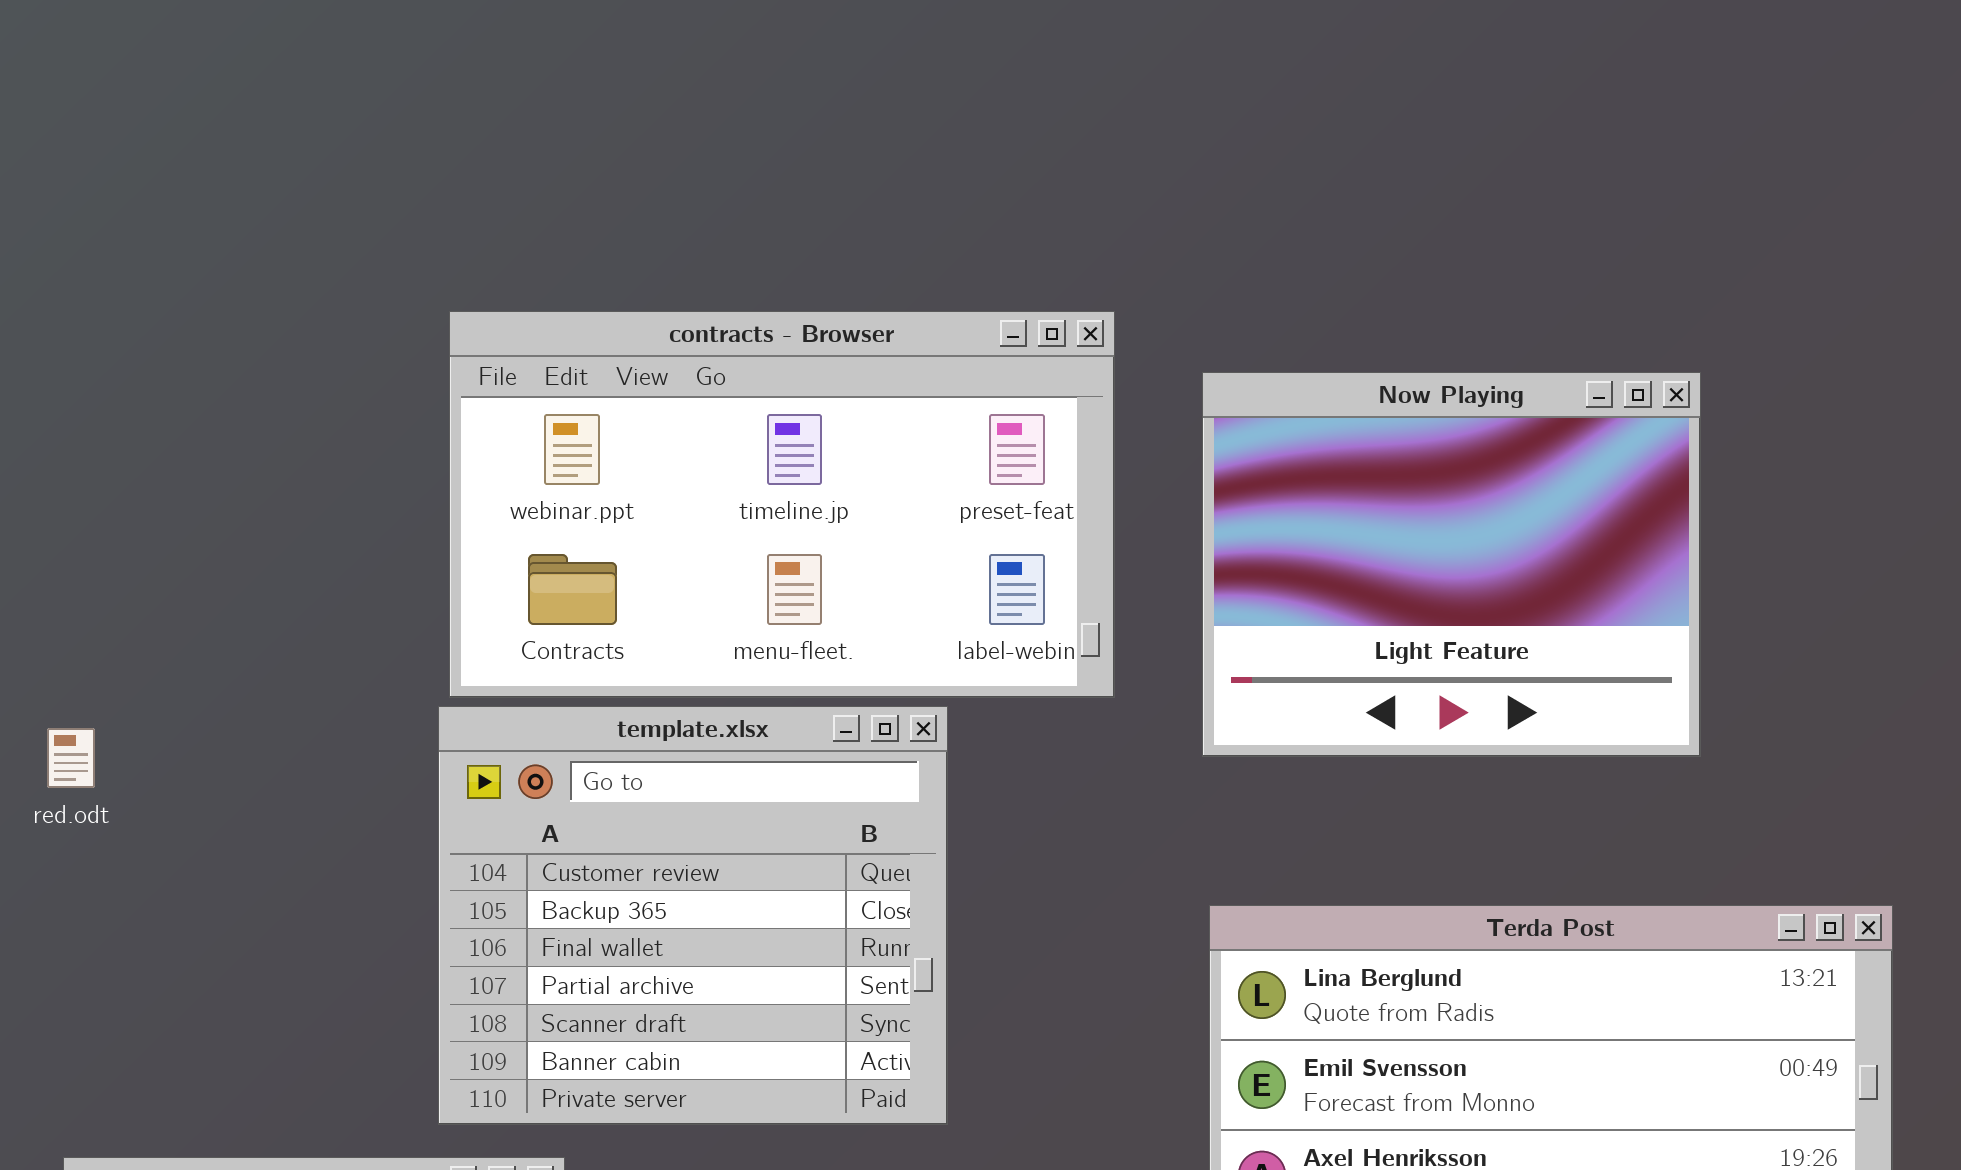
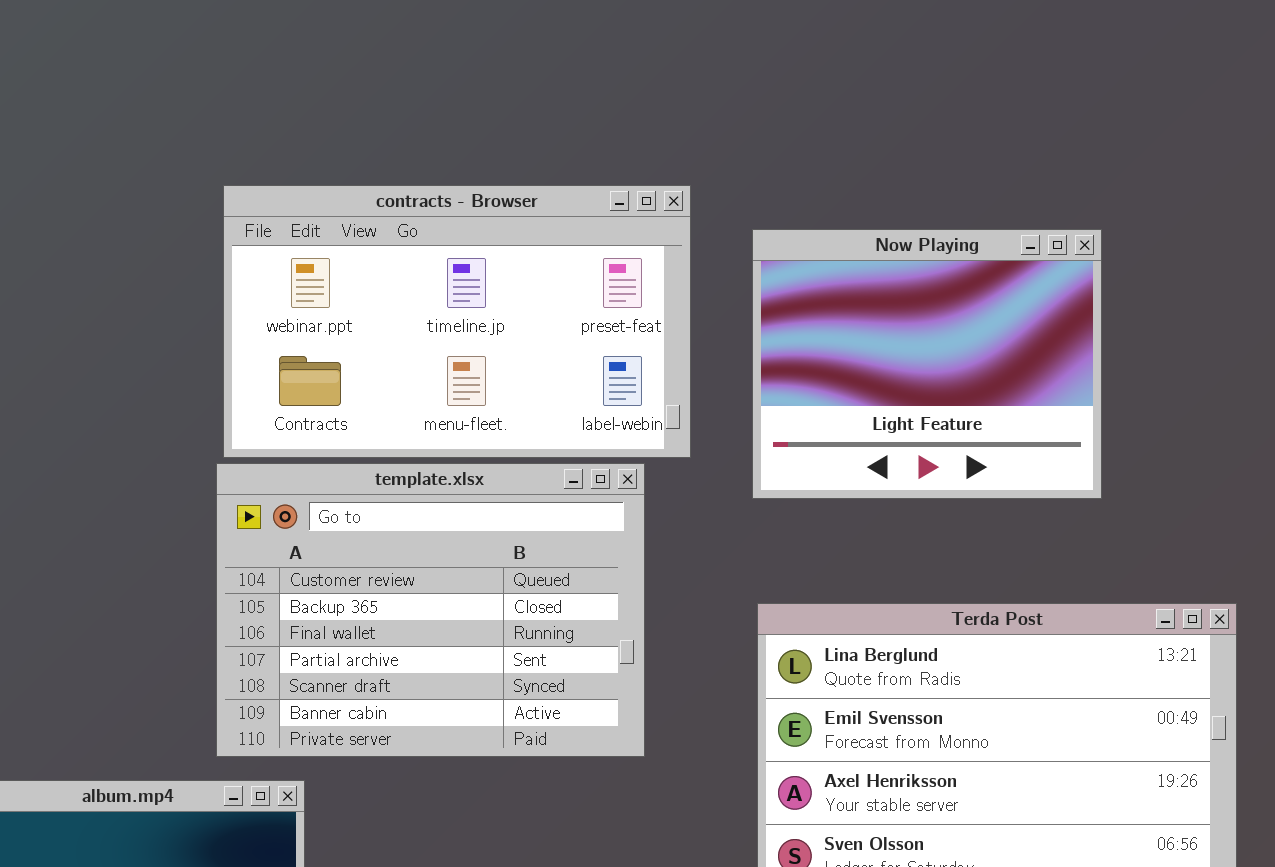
template.xlsx: [438,706,948,1125] -> [216,463,645,757], resized

